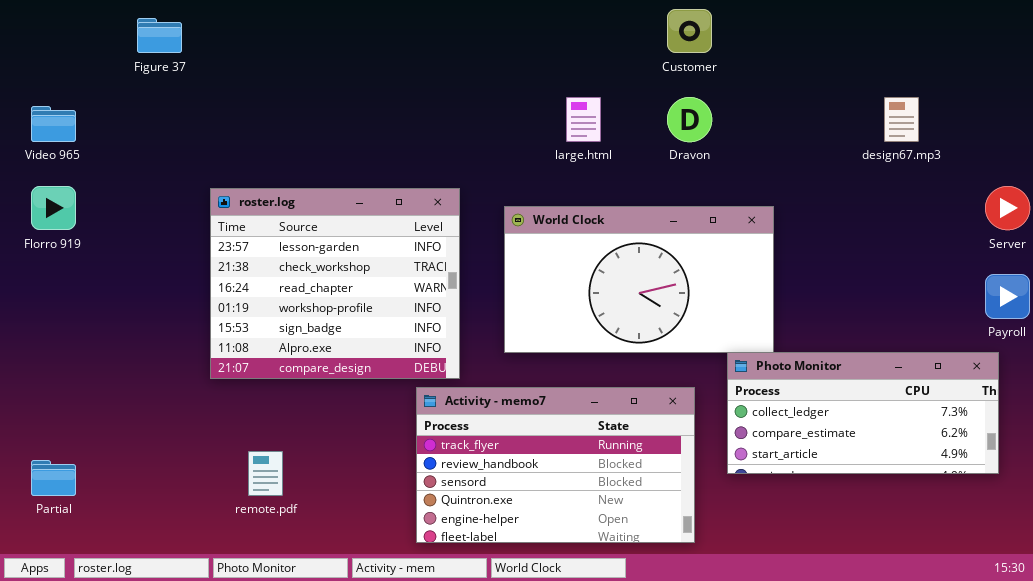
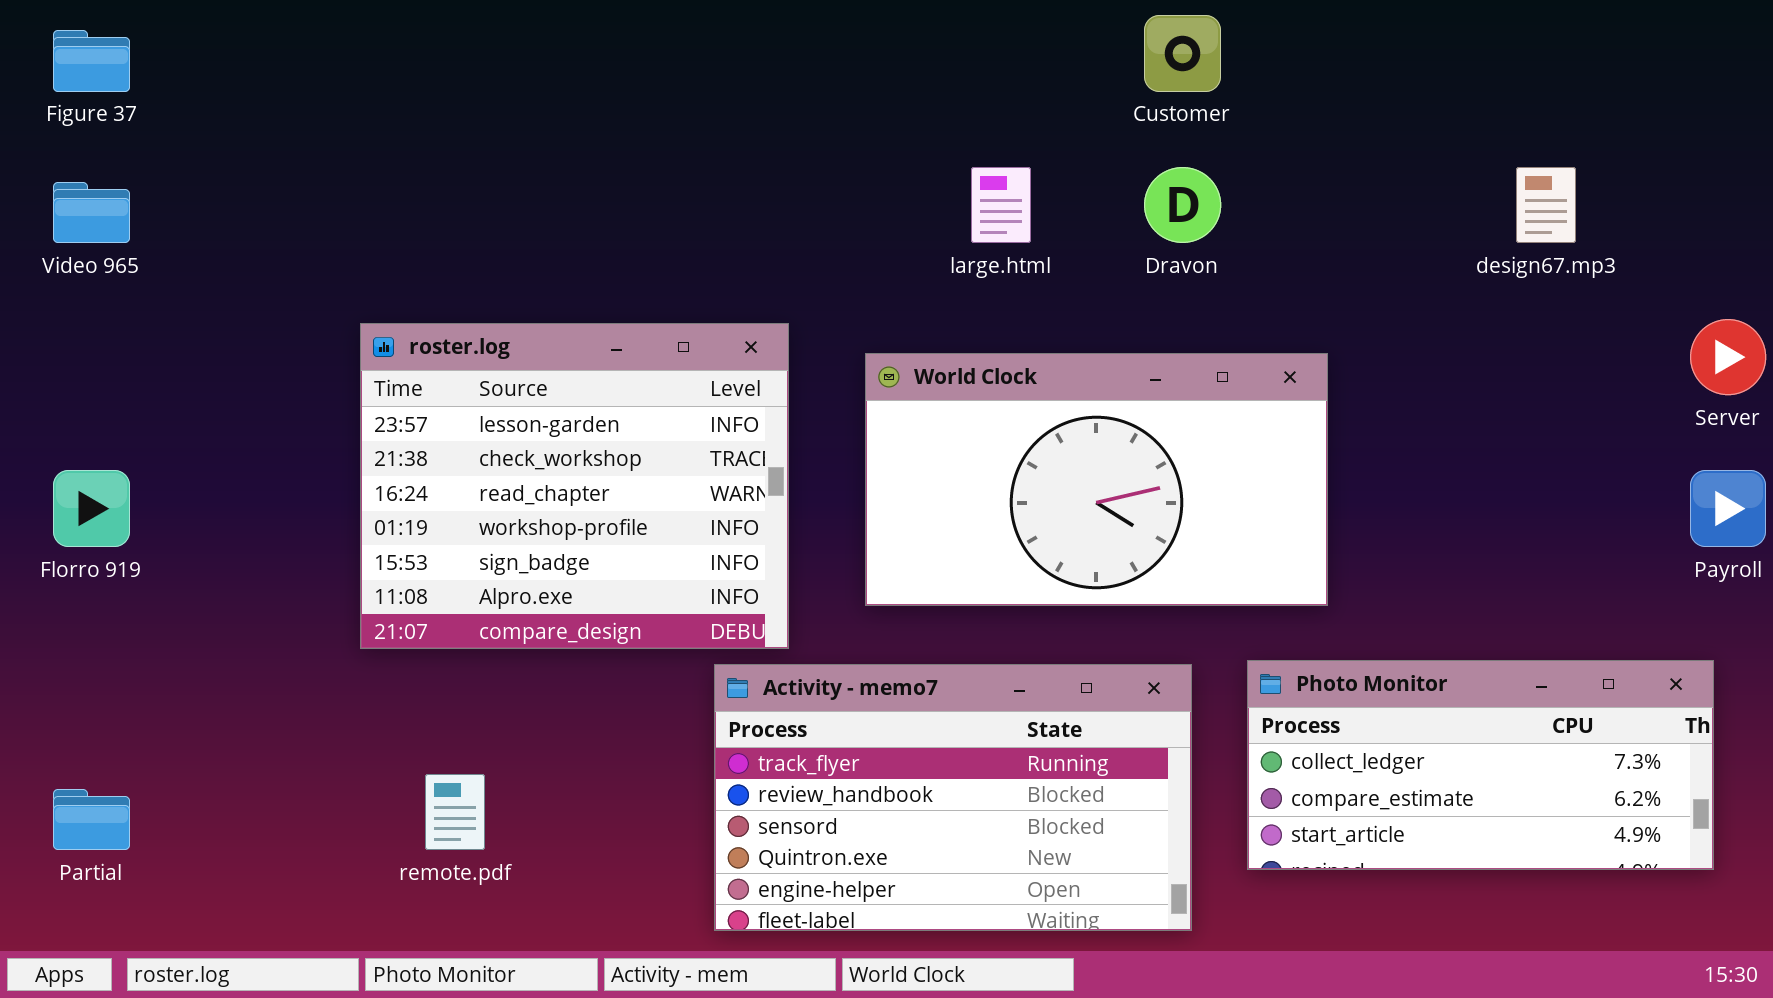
Figure 37: [137,18,182,53] -> [53,30,130,92], moved
Florro 919: [31,186,76,230] -> [53,470,130,547], moved
Photo Monitor: [727,352,999,474] -> [1247,660,1714,870], moved

